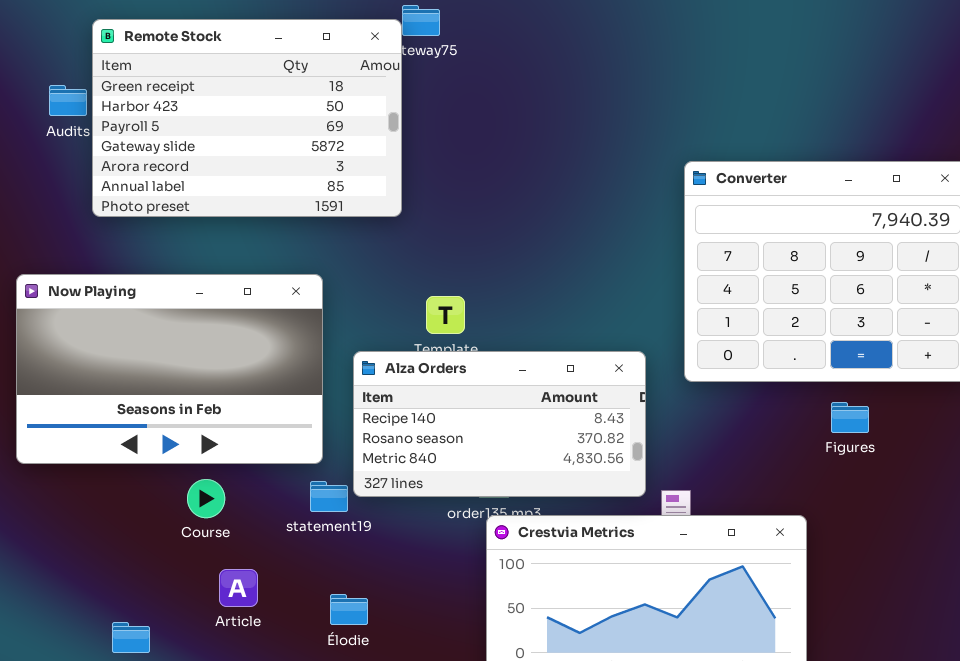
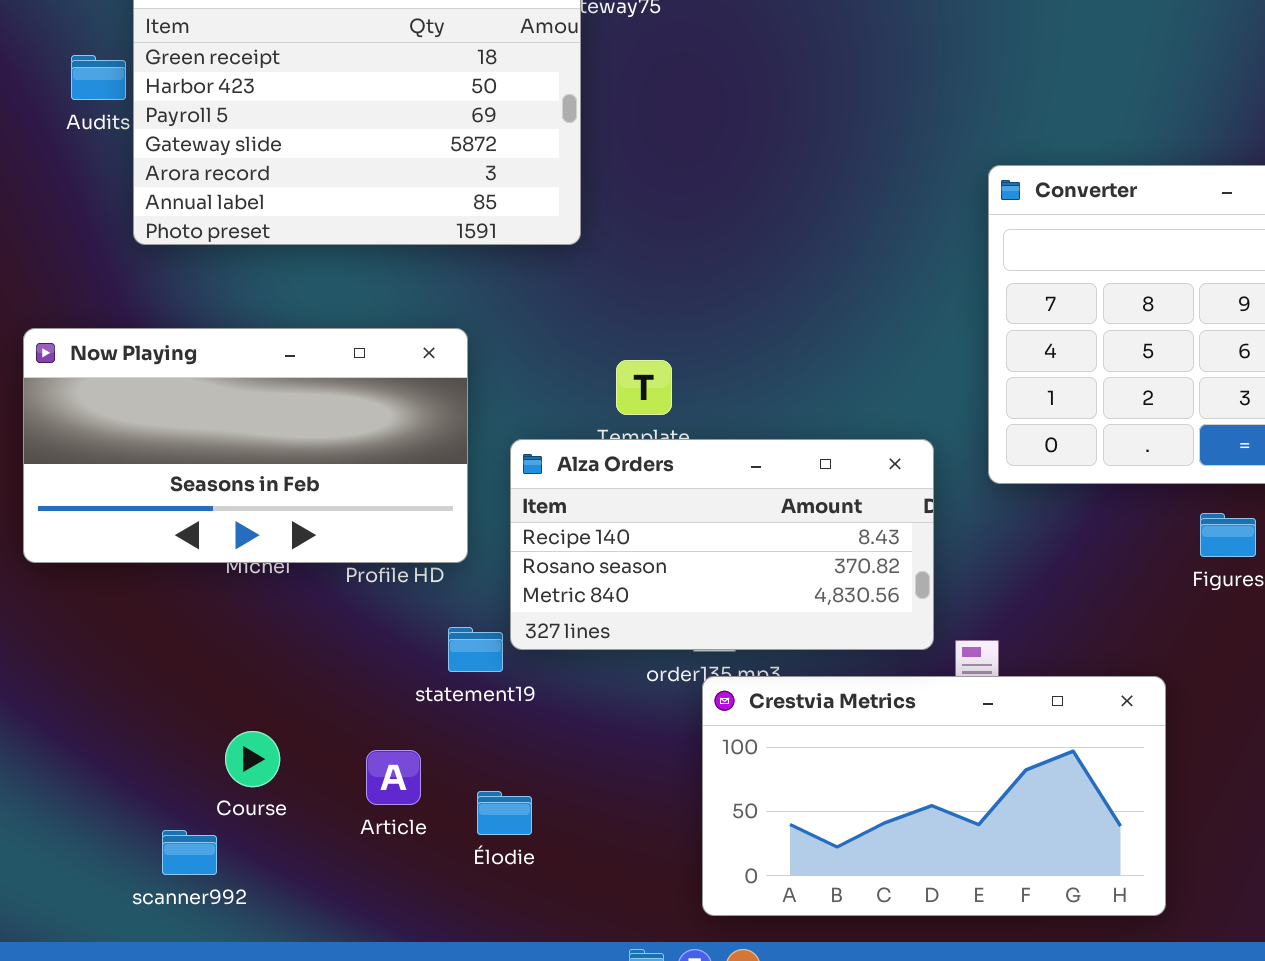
Now Playing: [16,274,323,464] -> [23,328,468,563], resized
Course: [187,479,225,518] -> [225,731,280,787], moved
Article: [219,569,258,607] -> [366,750,421,805], moved

